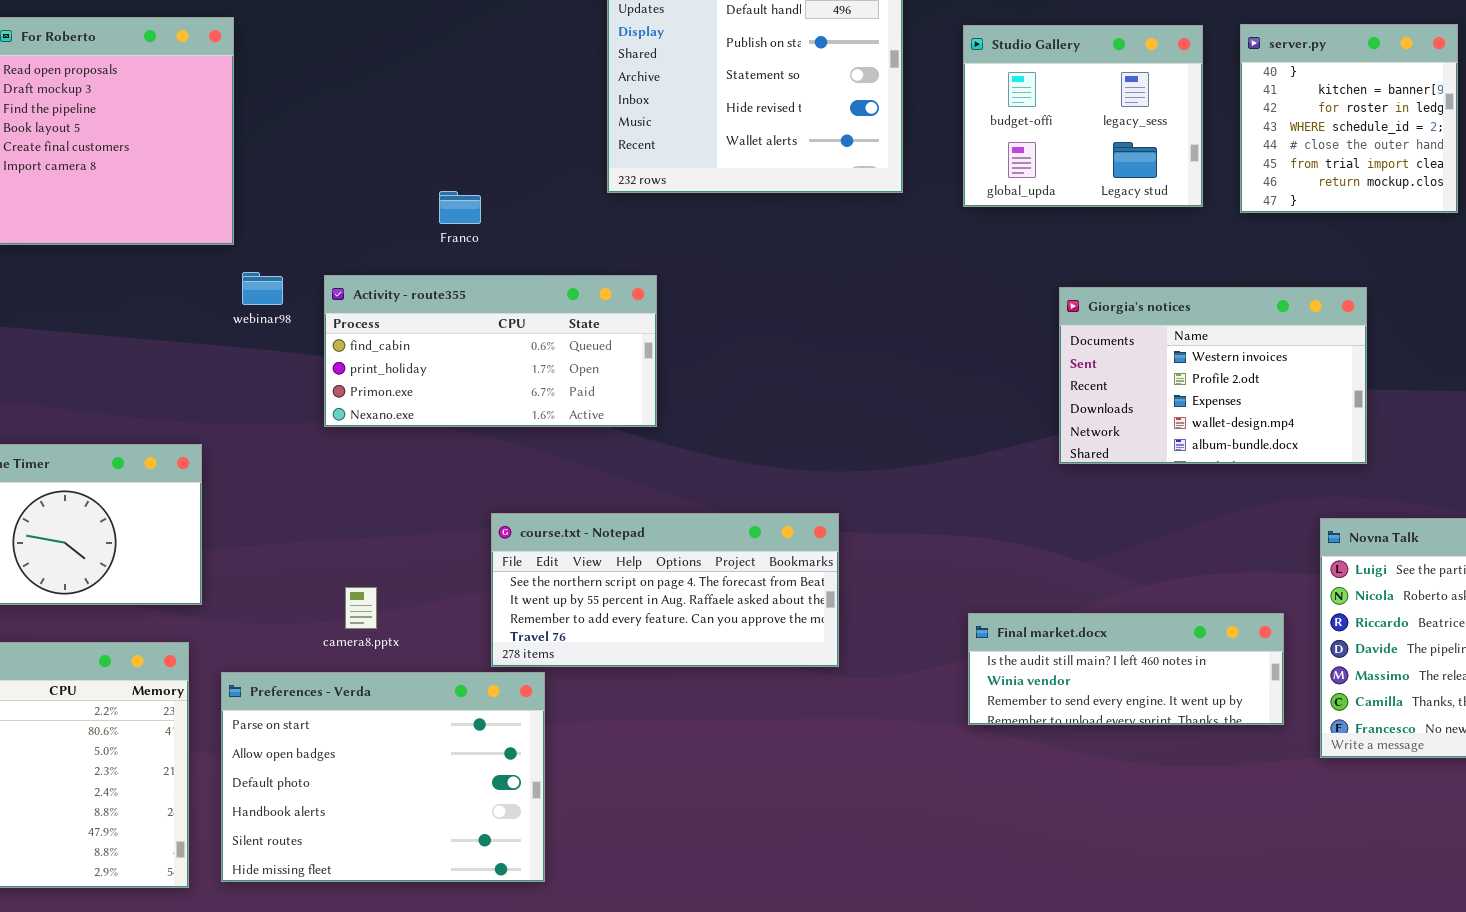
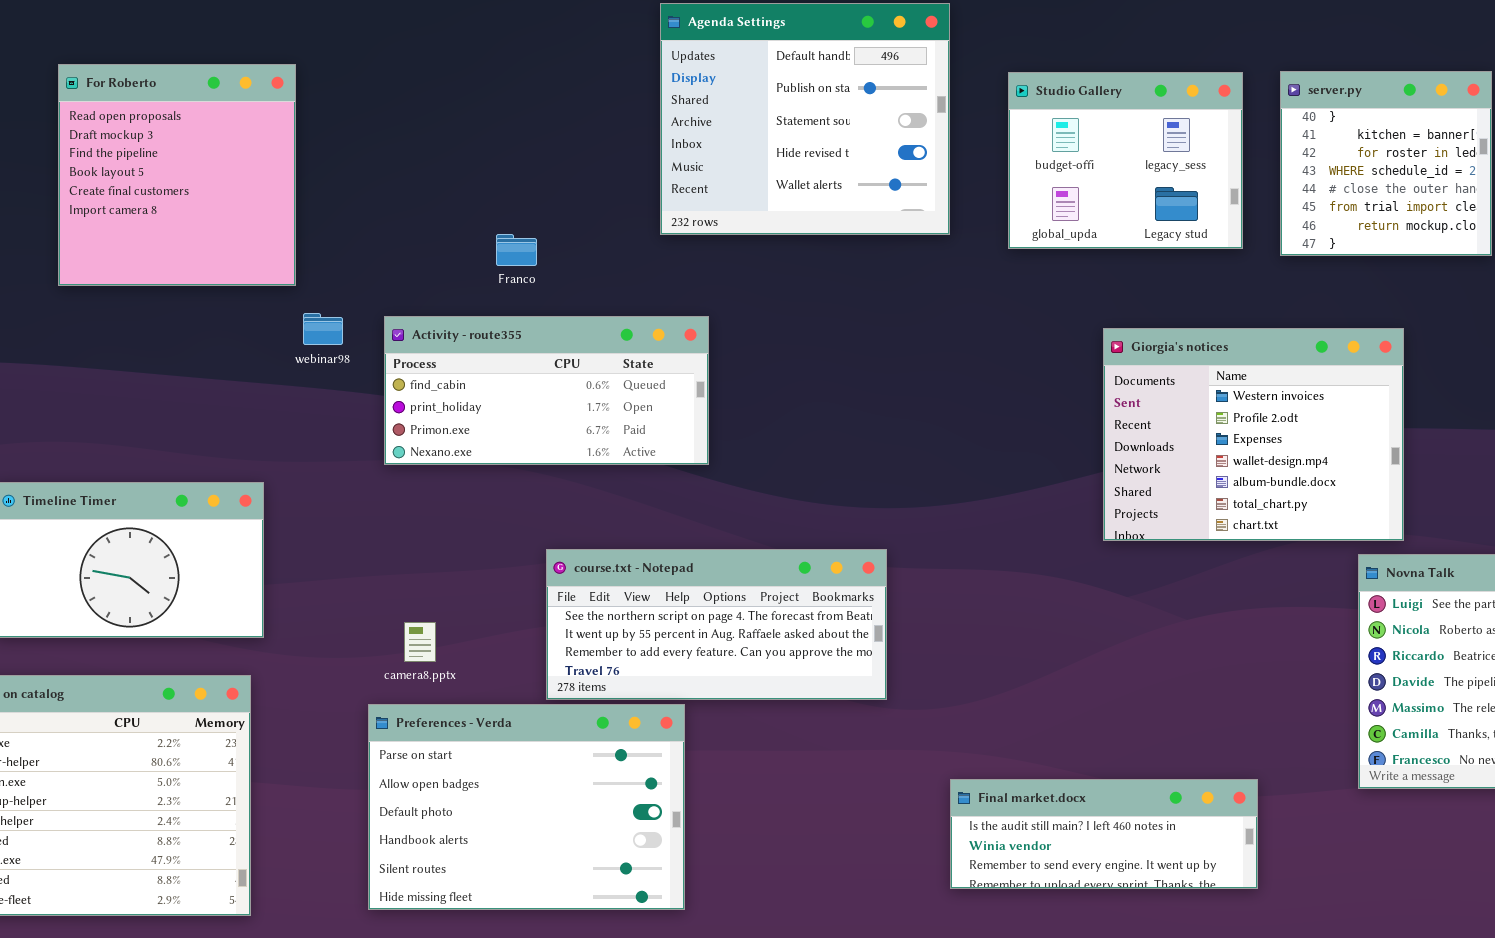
Giorgia's notices: [1059,287,1367,464] -> [1103,328,1404,541], resized
Final market.docx: [968,613,1284,725] -> [950,779,1258,889], moved
Preferences - Verda: [221,672,545,882] -> [368,704,685,910], moved

